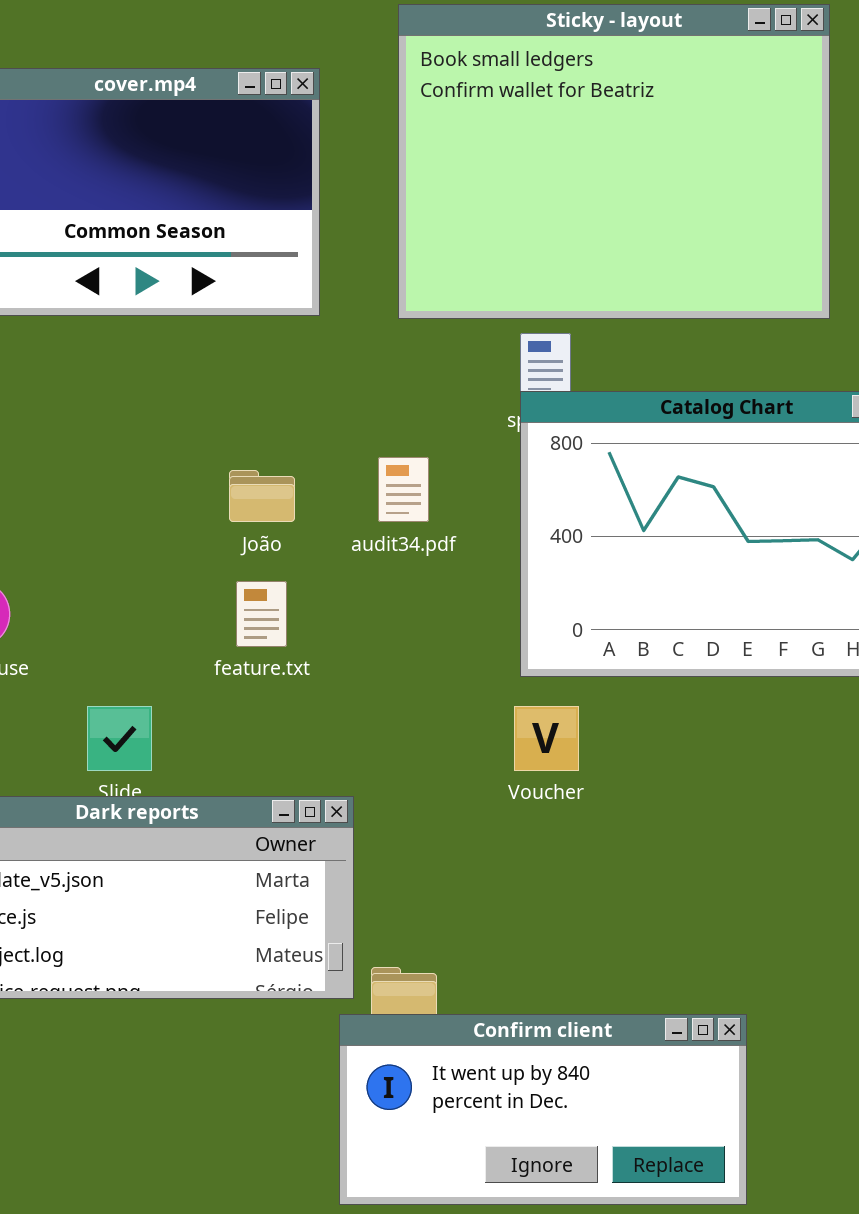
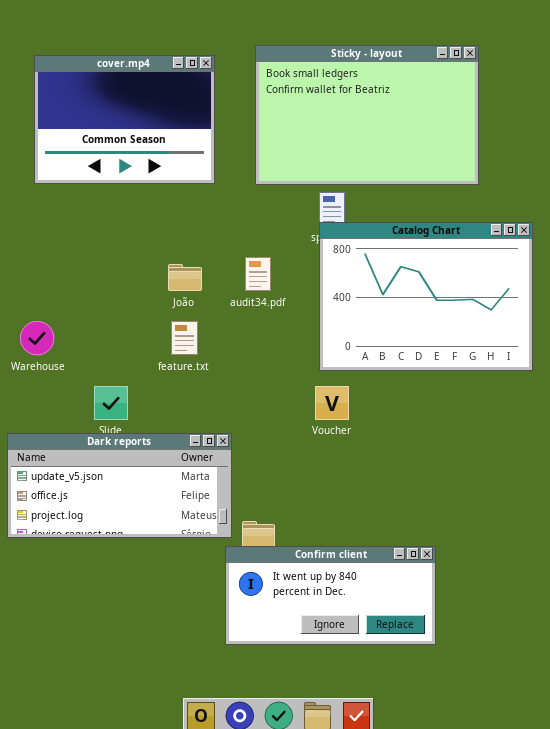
Sticky - layout: [398,4,830,319] -> [255,45,479,185], resized

